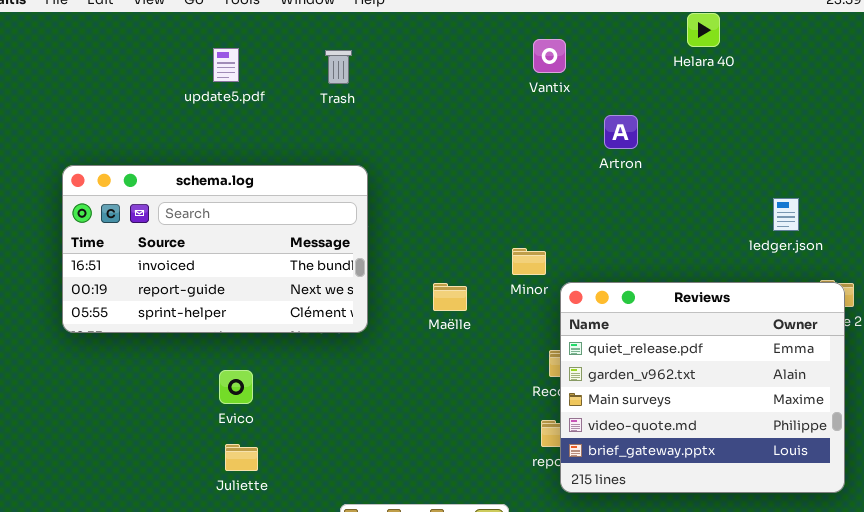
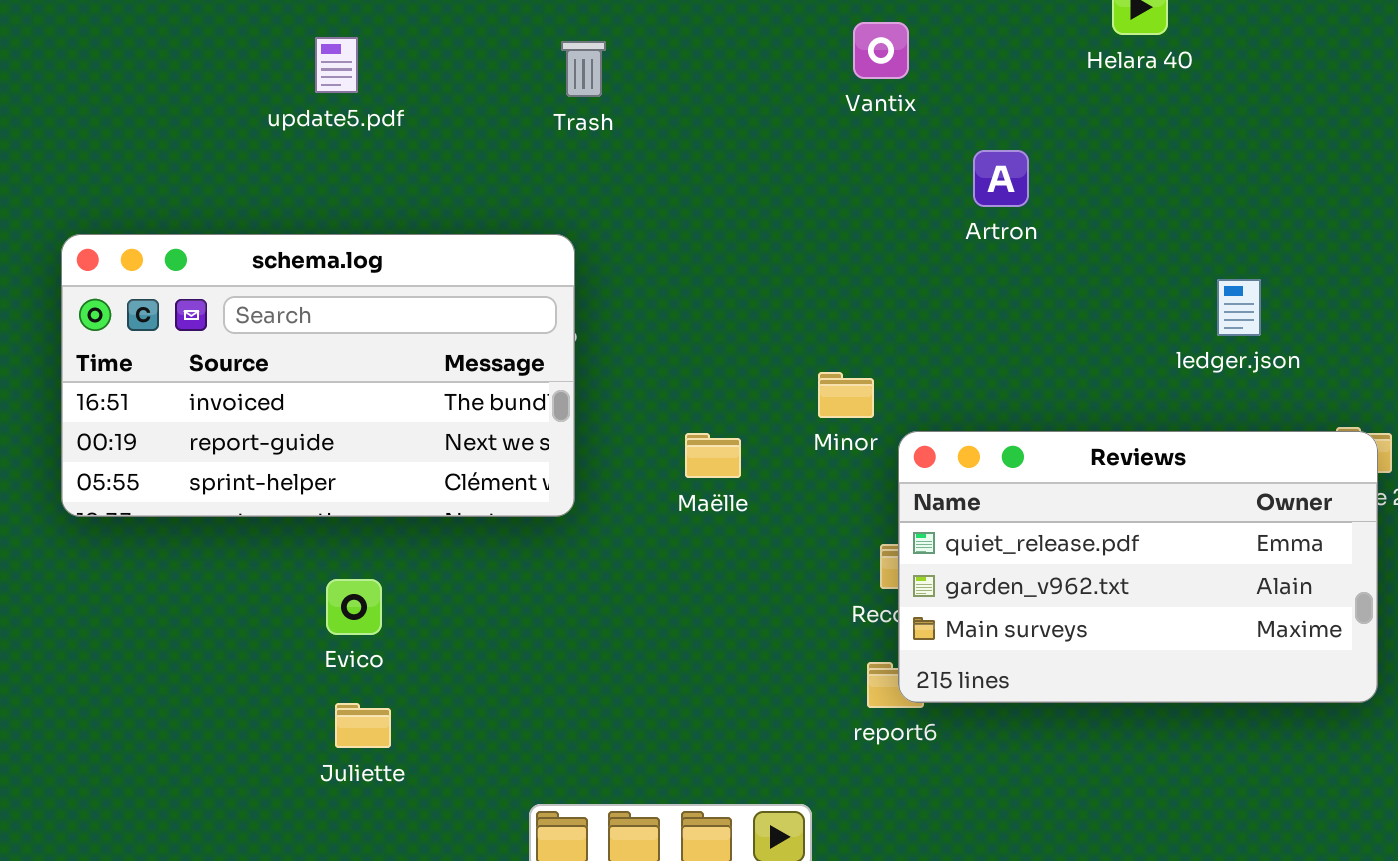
Trash: [325,50,352,84] -> [561,41,606,97], moved
ledger.json: [773,198,799,231] -> [1217,279,1261,336], moved
Reviews: [560,282,845,493] -> [898,431,1378,703], resized

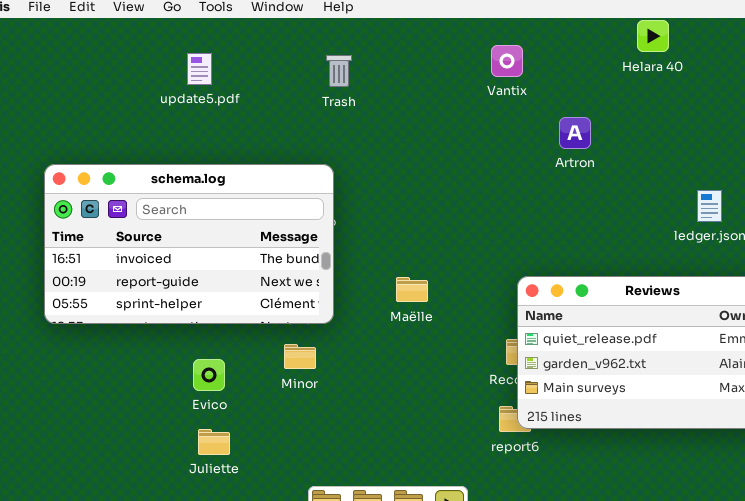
Minor: [818,372,874,418] -> [284,344,316,369], moved

